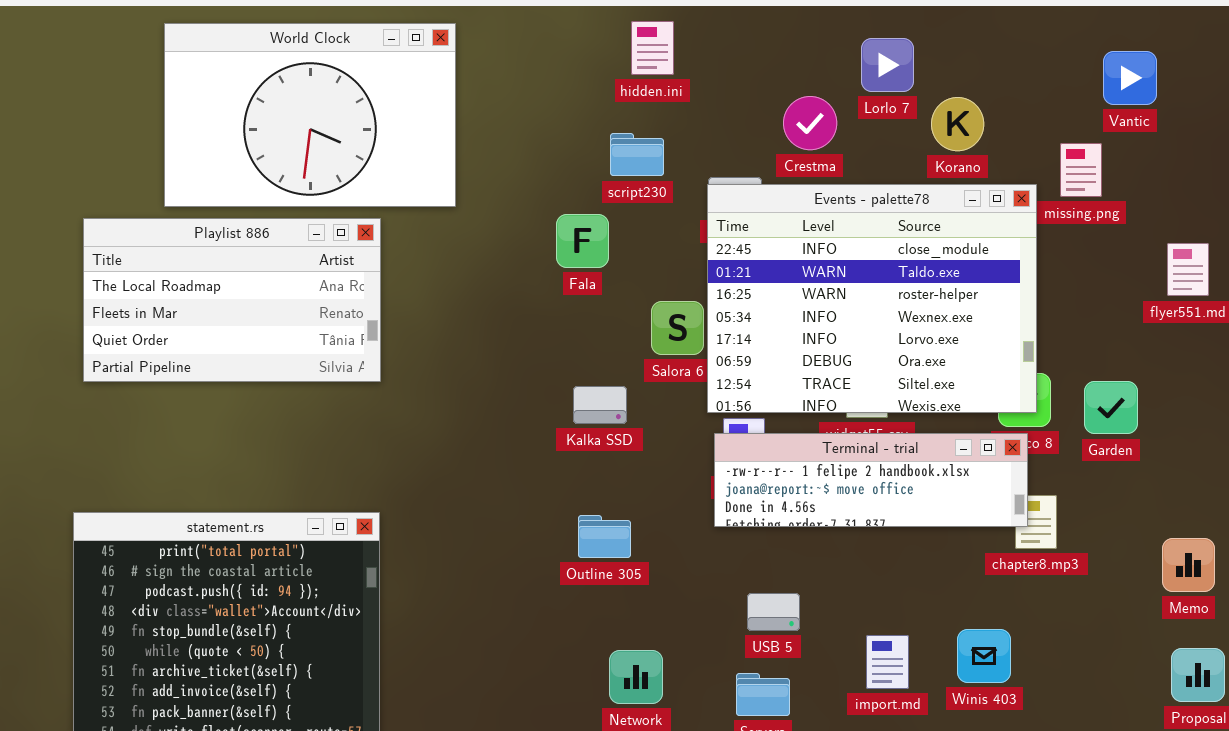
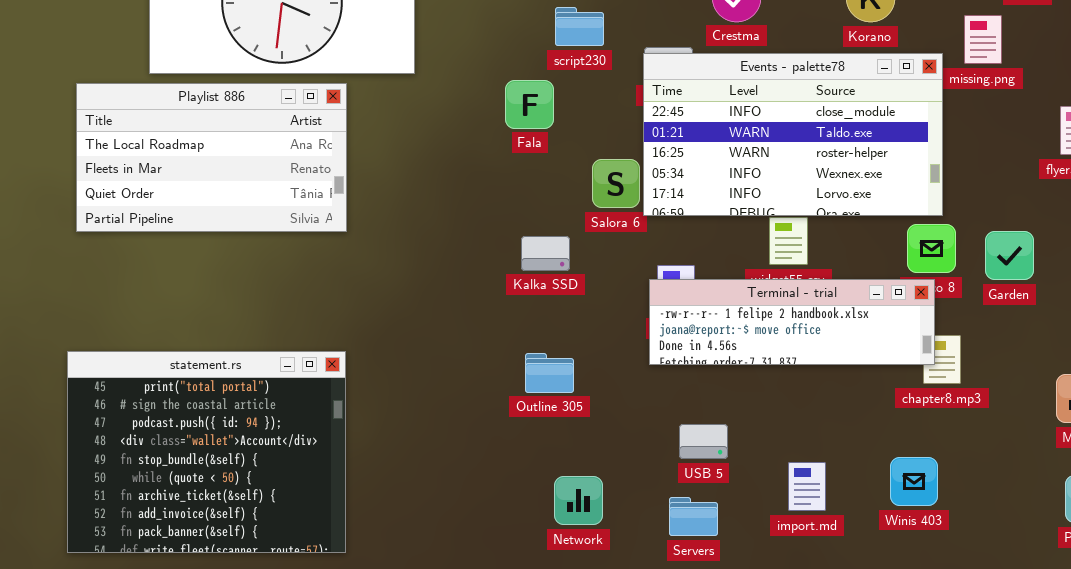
Events - palette78: [707,184,1037,413] -> [643,53,943,216], resized
Winis 403: [957,629,1011,683] -> [890,457,938,506], moved

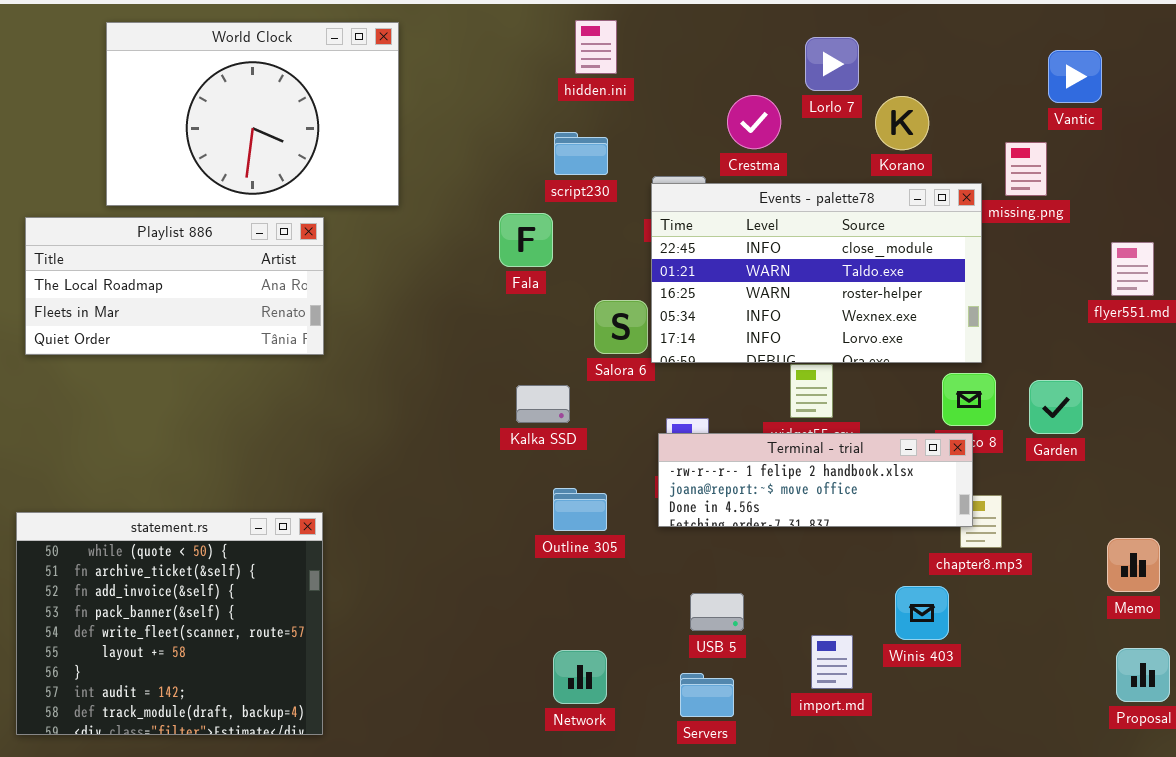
Playlist 886: [76,83,347,232] -> [25,217,324,355], resized
statement.rs: [67,351,346,553] -> [16,512,323,735], scrolled down 5 rows
Outline 305: [525,353,574,393] -> [553,488,607,531], moved
Winis 403: [890,457,938,506] -> [895,586,949,640], moved

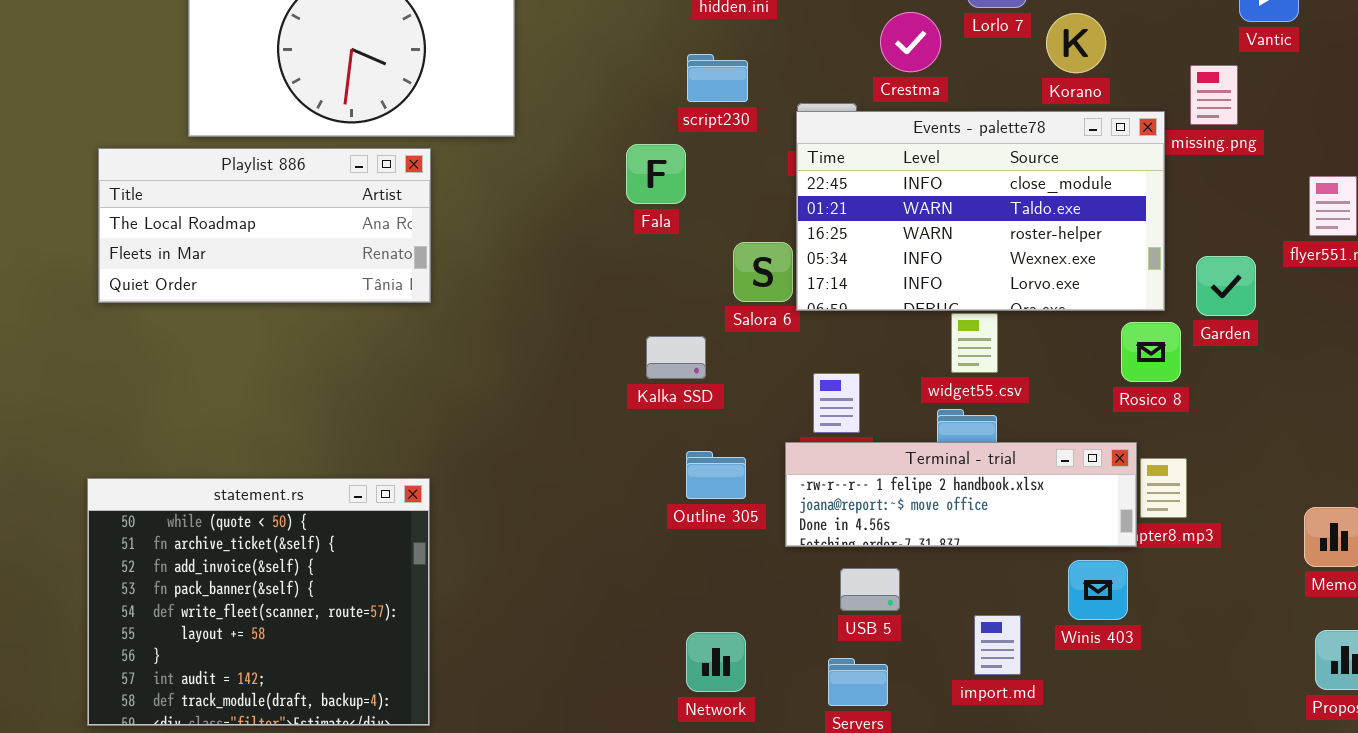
Garden: [1029,380,1083,434] -> [1196,256,1256,316], moved
Terminal - trial: [658,433,973,527] -> [785,442,1137,547], moved

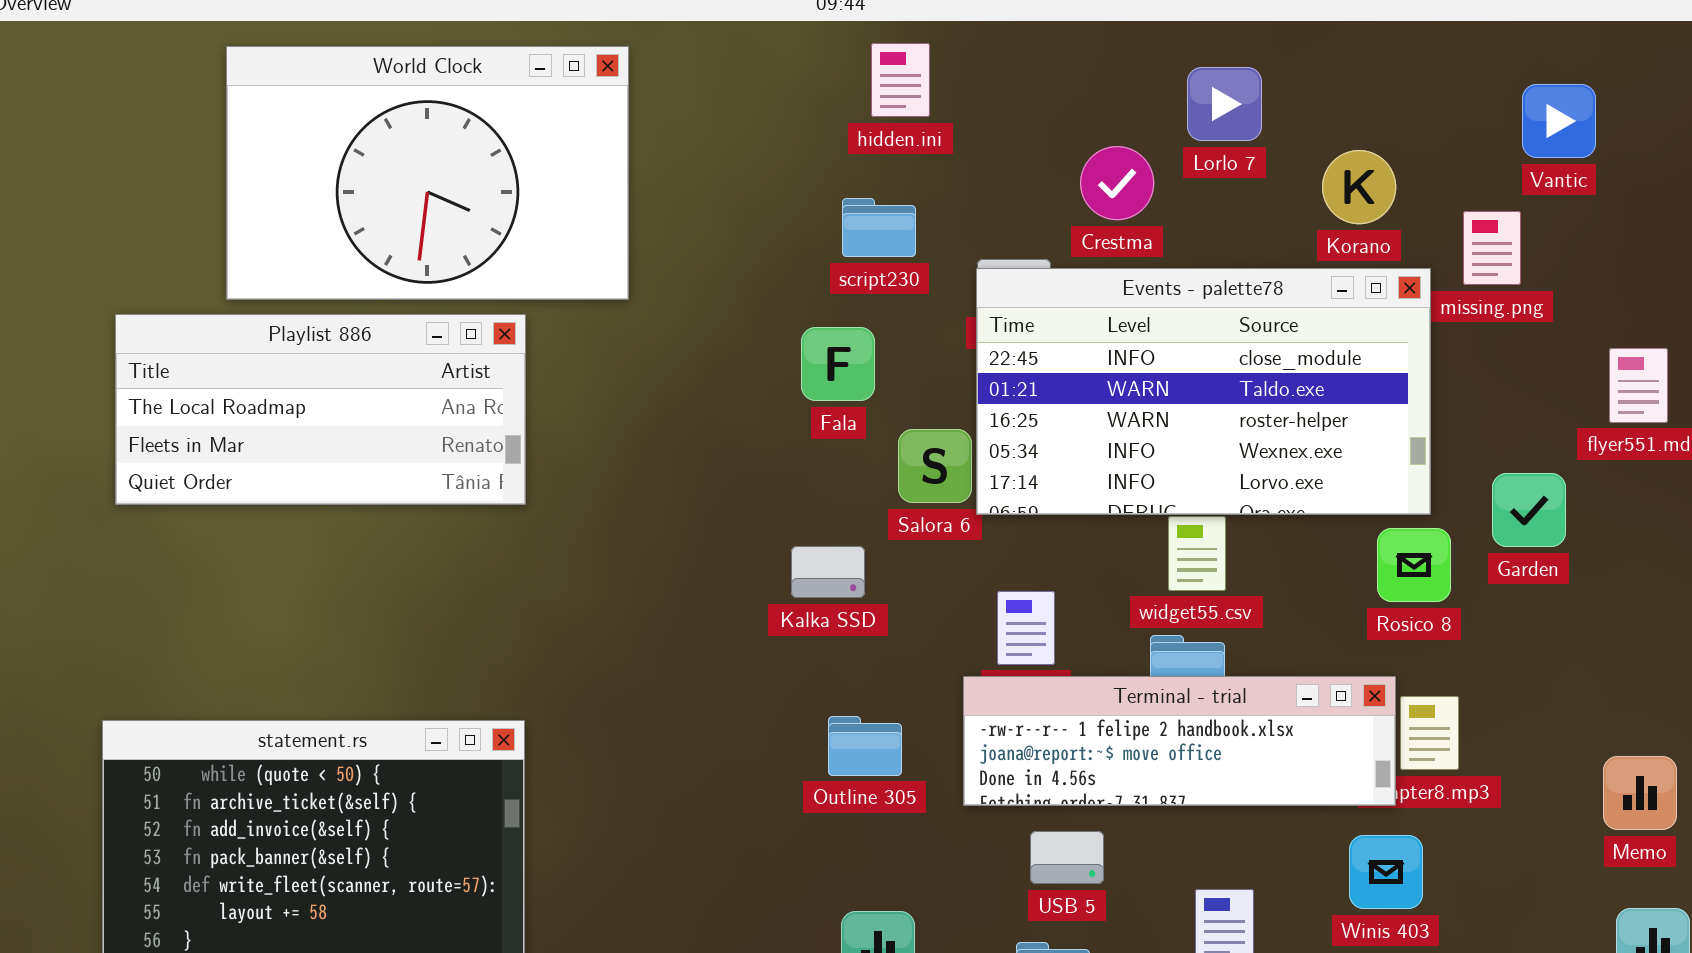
Korano: [1046,13,1106,73] -> [1322,150,1396,224], moved
Fala: [626,144,686,204] -> [801,327,875,401], moved
Garden: [1196,256,1256,316] -> [1492,473,1566,547], moved
Outline 305: [686,451,746,499] -> [828,716,902,776], moved
Winis 403: [1068,560,1128,620] -> [1349,835,1423,909], moved

